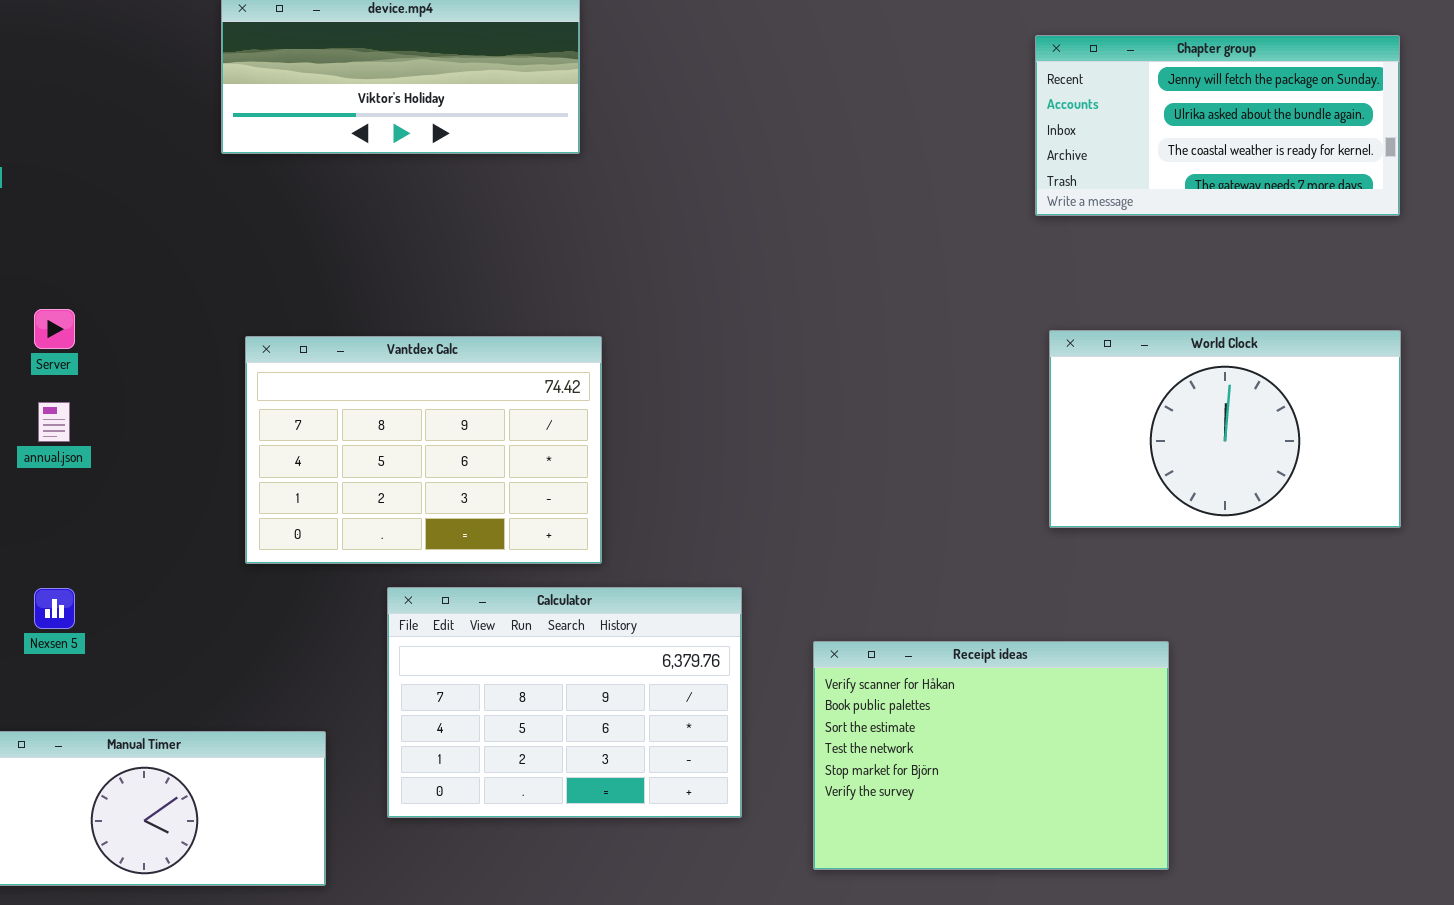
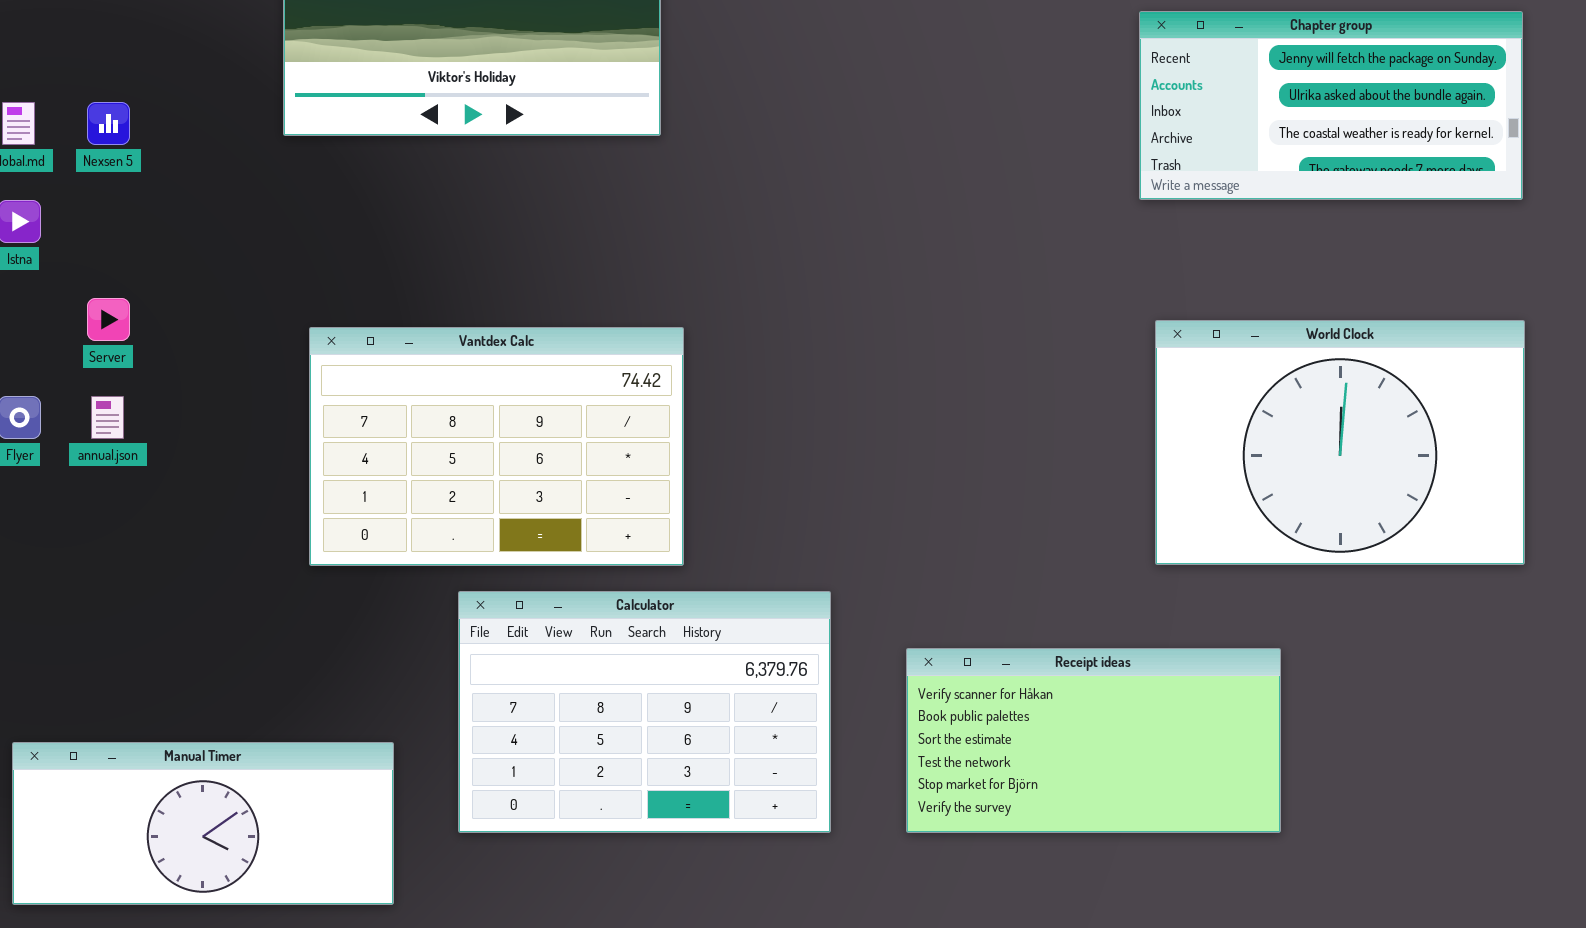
World Clock: [1049,330,1401,528] -> [1155,320,1525,565], resized
Nexsen 5: [34,588,75,629] -> [87,102,130,145], moved
Receipt ideas: [813,641,1169,870] -> [906,648,1281,833], resized

